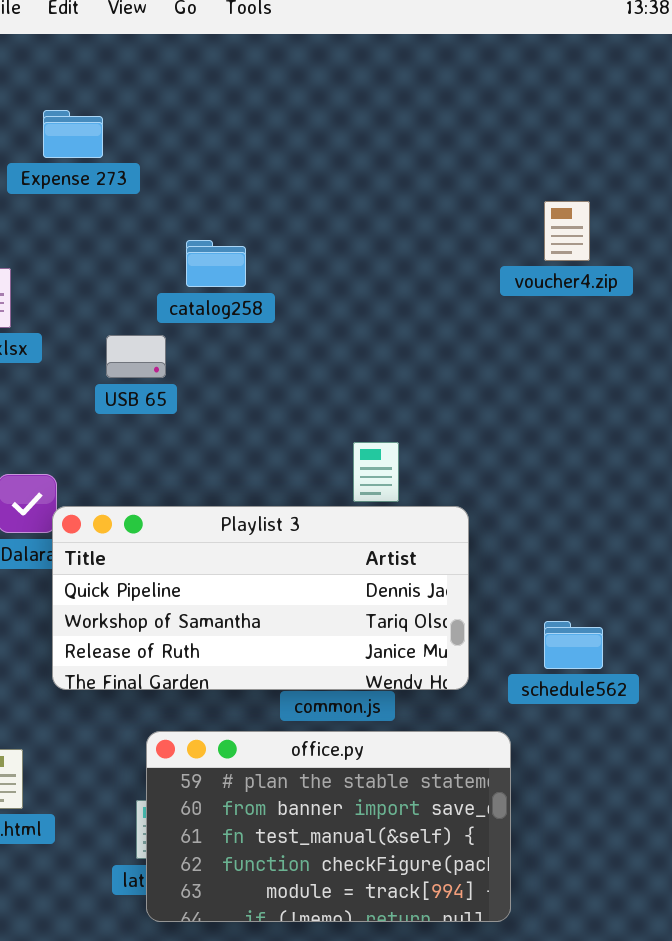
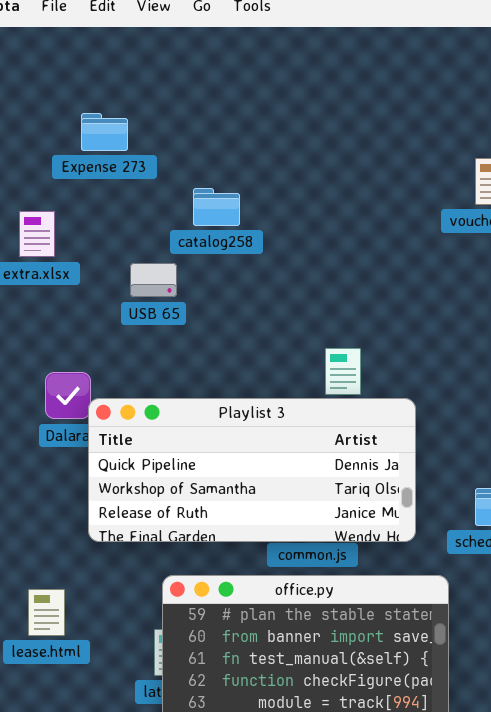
Expense 273: [43,110,103,158] -> [81,113,128,151], moved

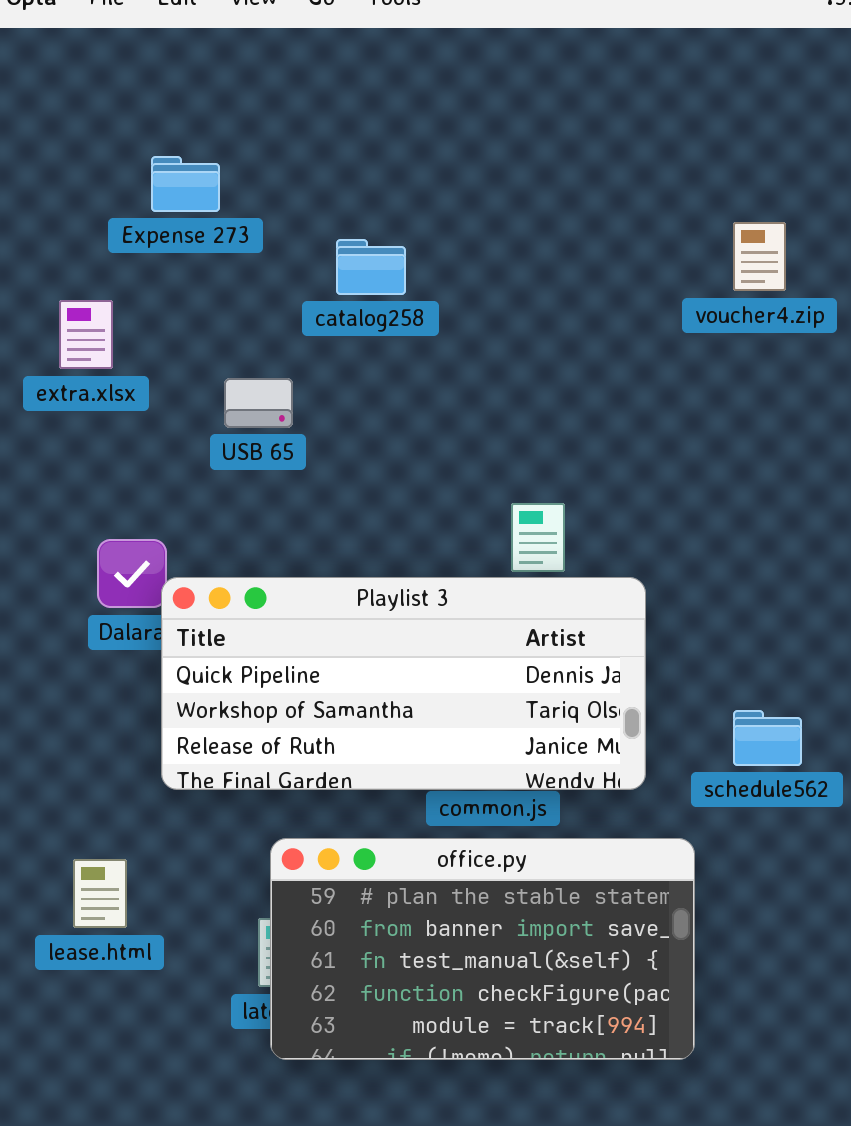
catalog258: [193,188,240,226] -> [336,239,406,295], moved

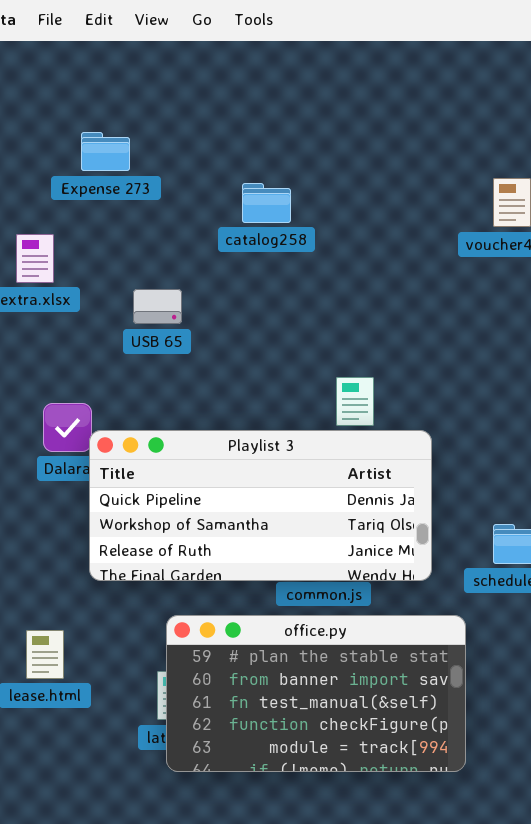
catalog258: [336,239,406,295] -> [242,183,291,223], moved

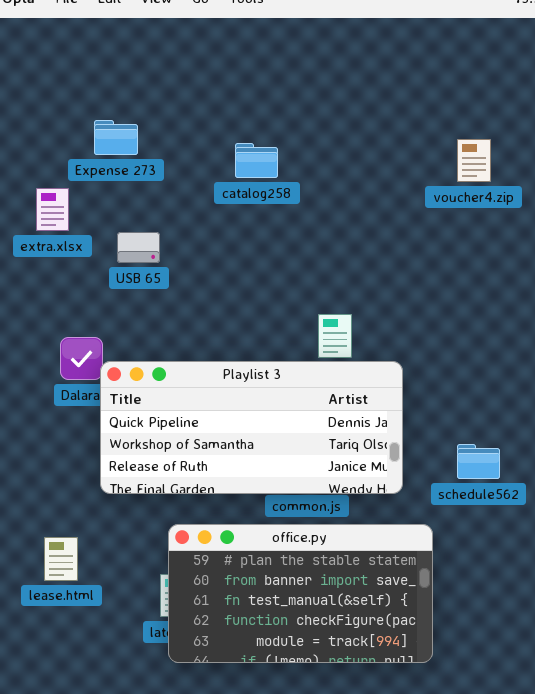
Expense 273: [81,132,130,171] -> [94,120,138,155], moved
USB 65: [133,289,182,324] -> [117,232,160,263], moved

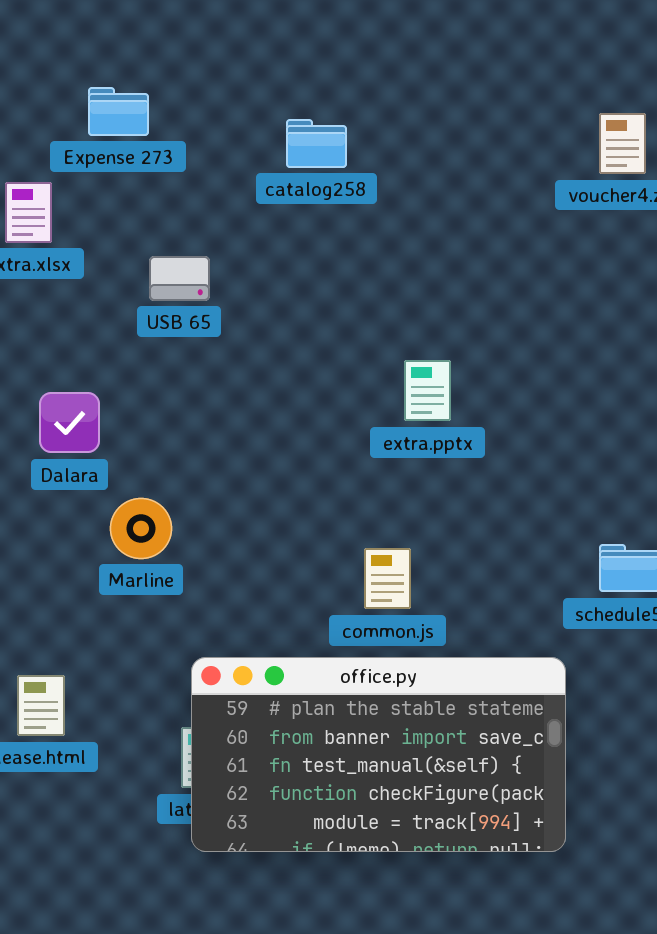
USB 65: [117,232,160,263] -> [149,256,210,301], moved
Playlist 3: [100,361,403,494] -> none, closed

